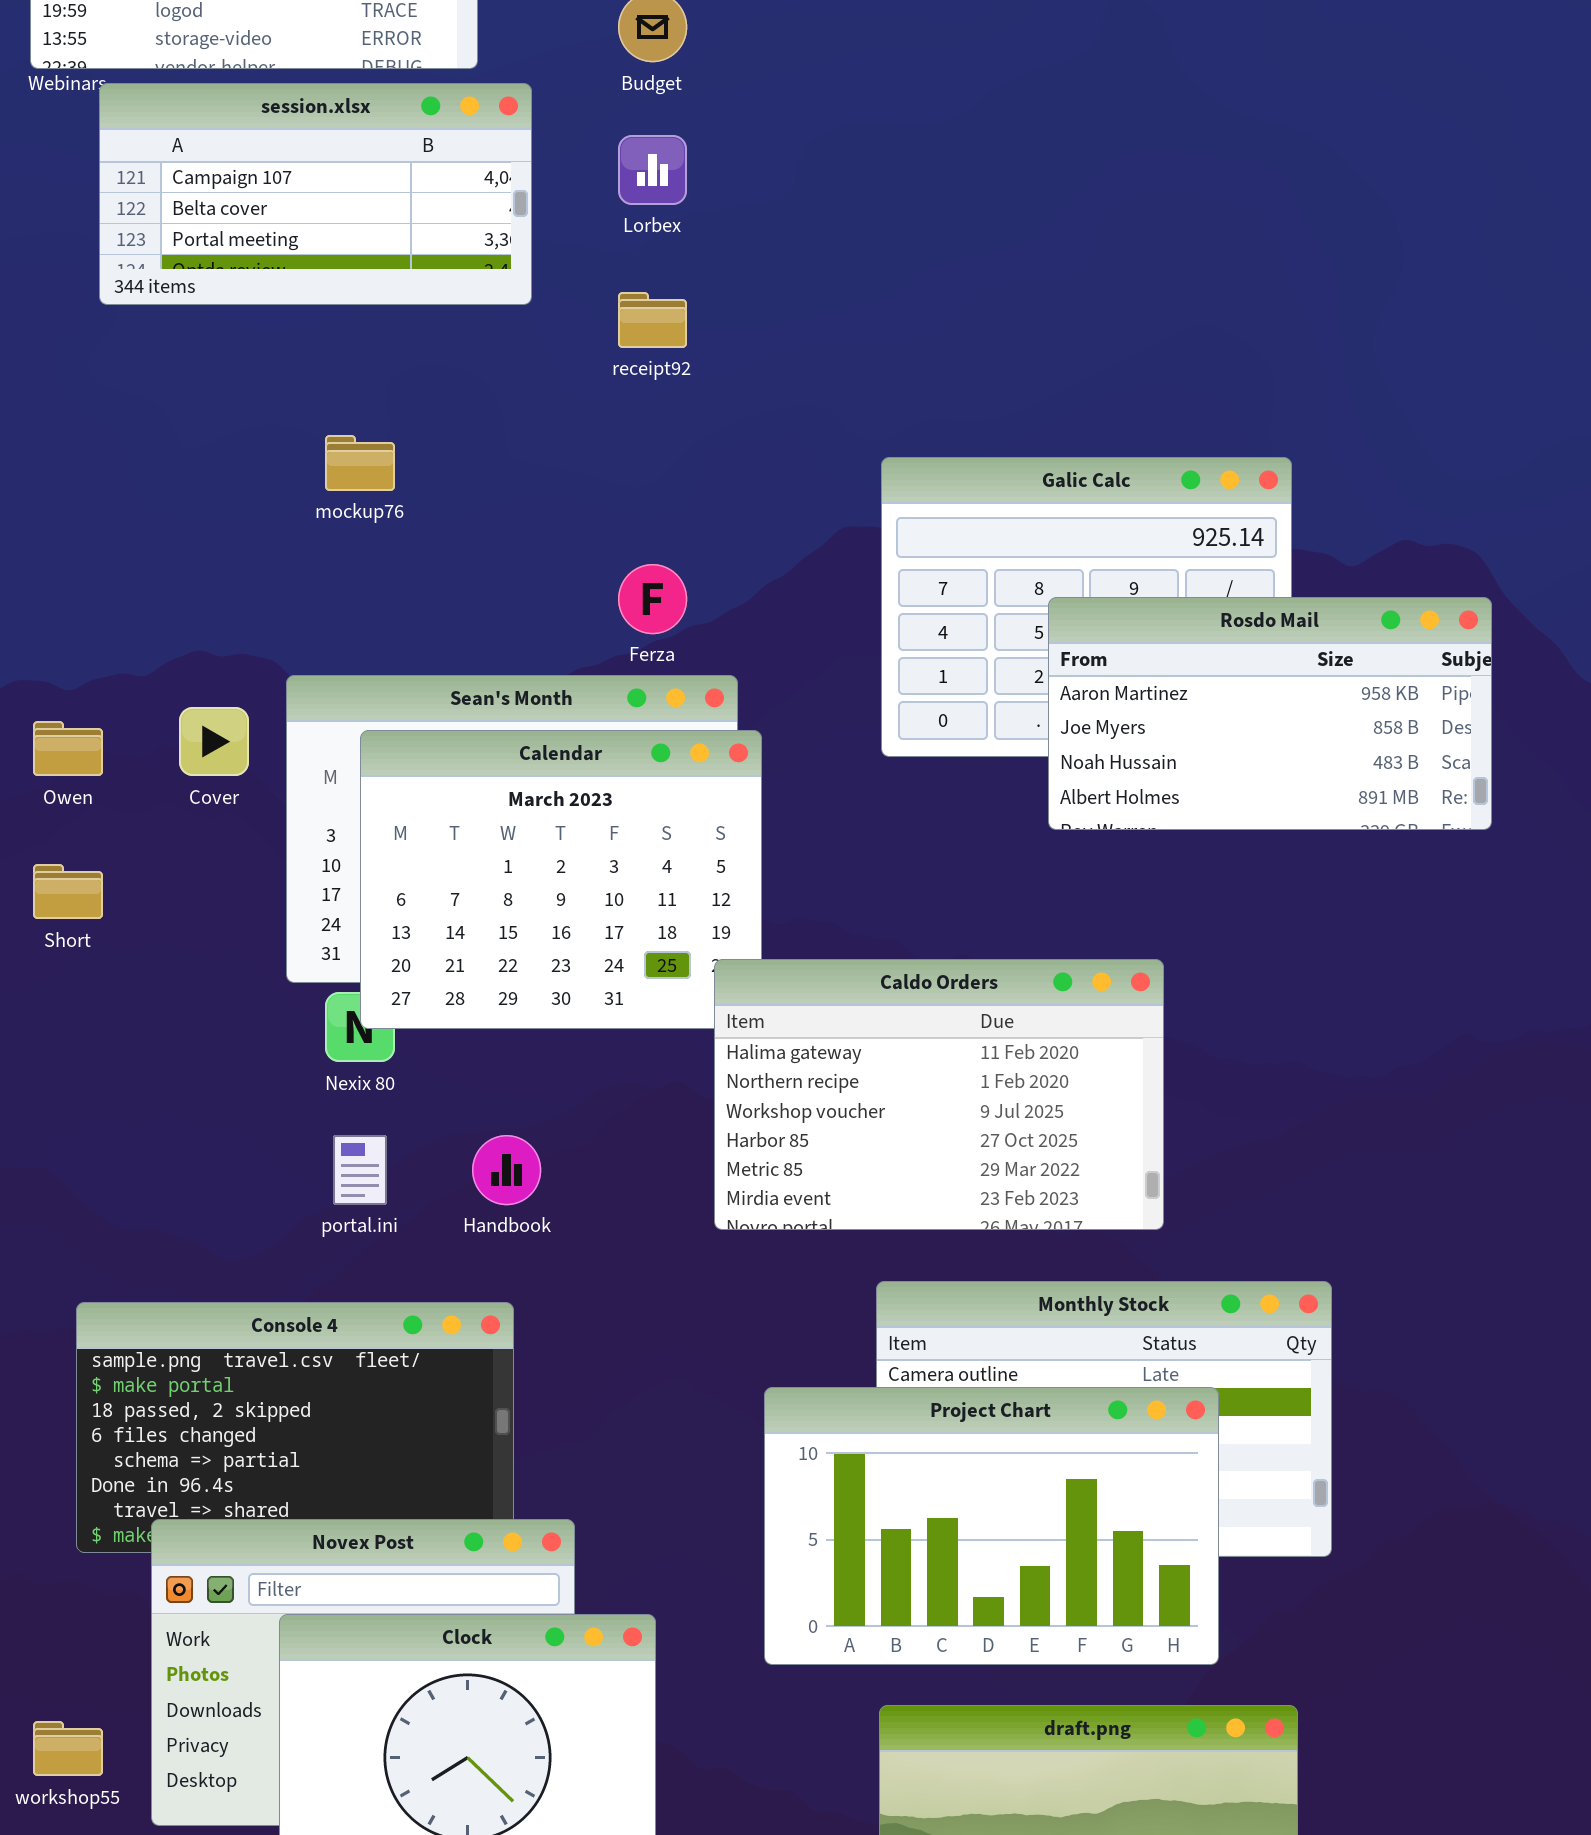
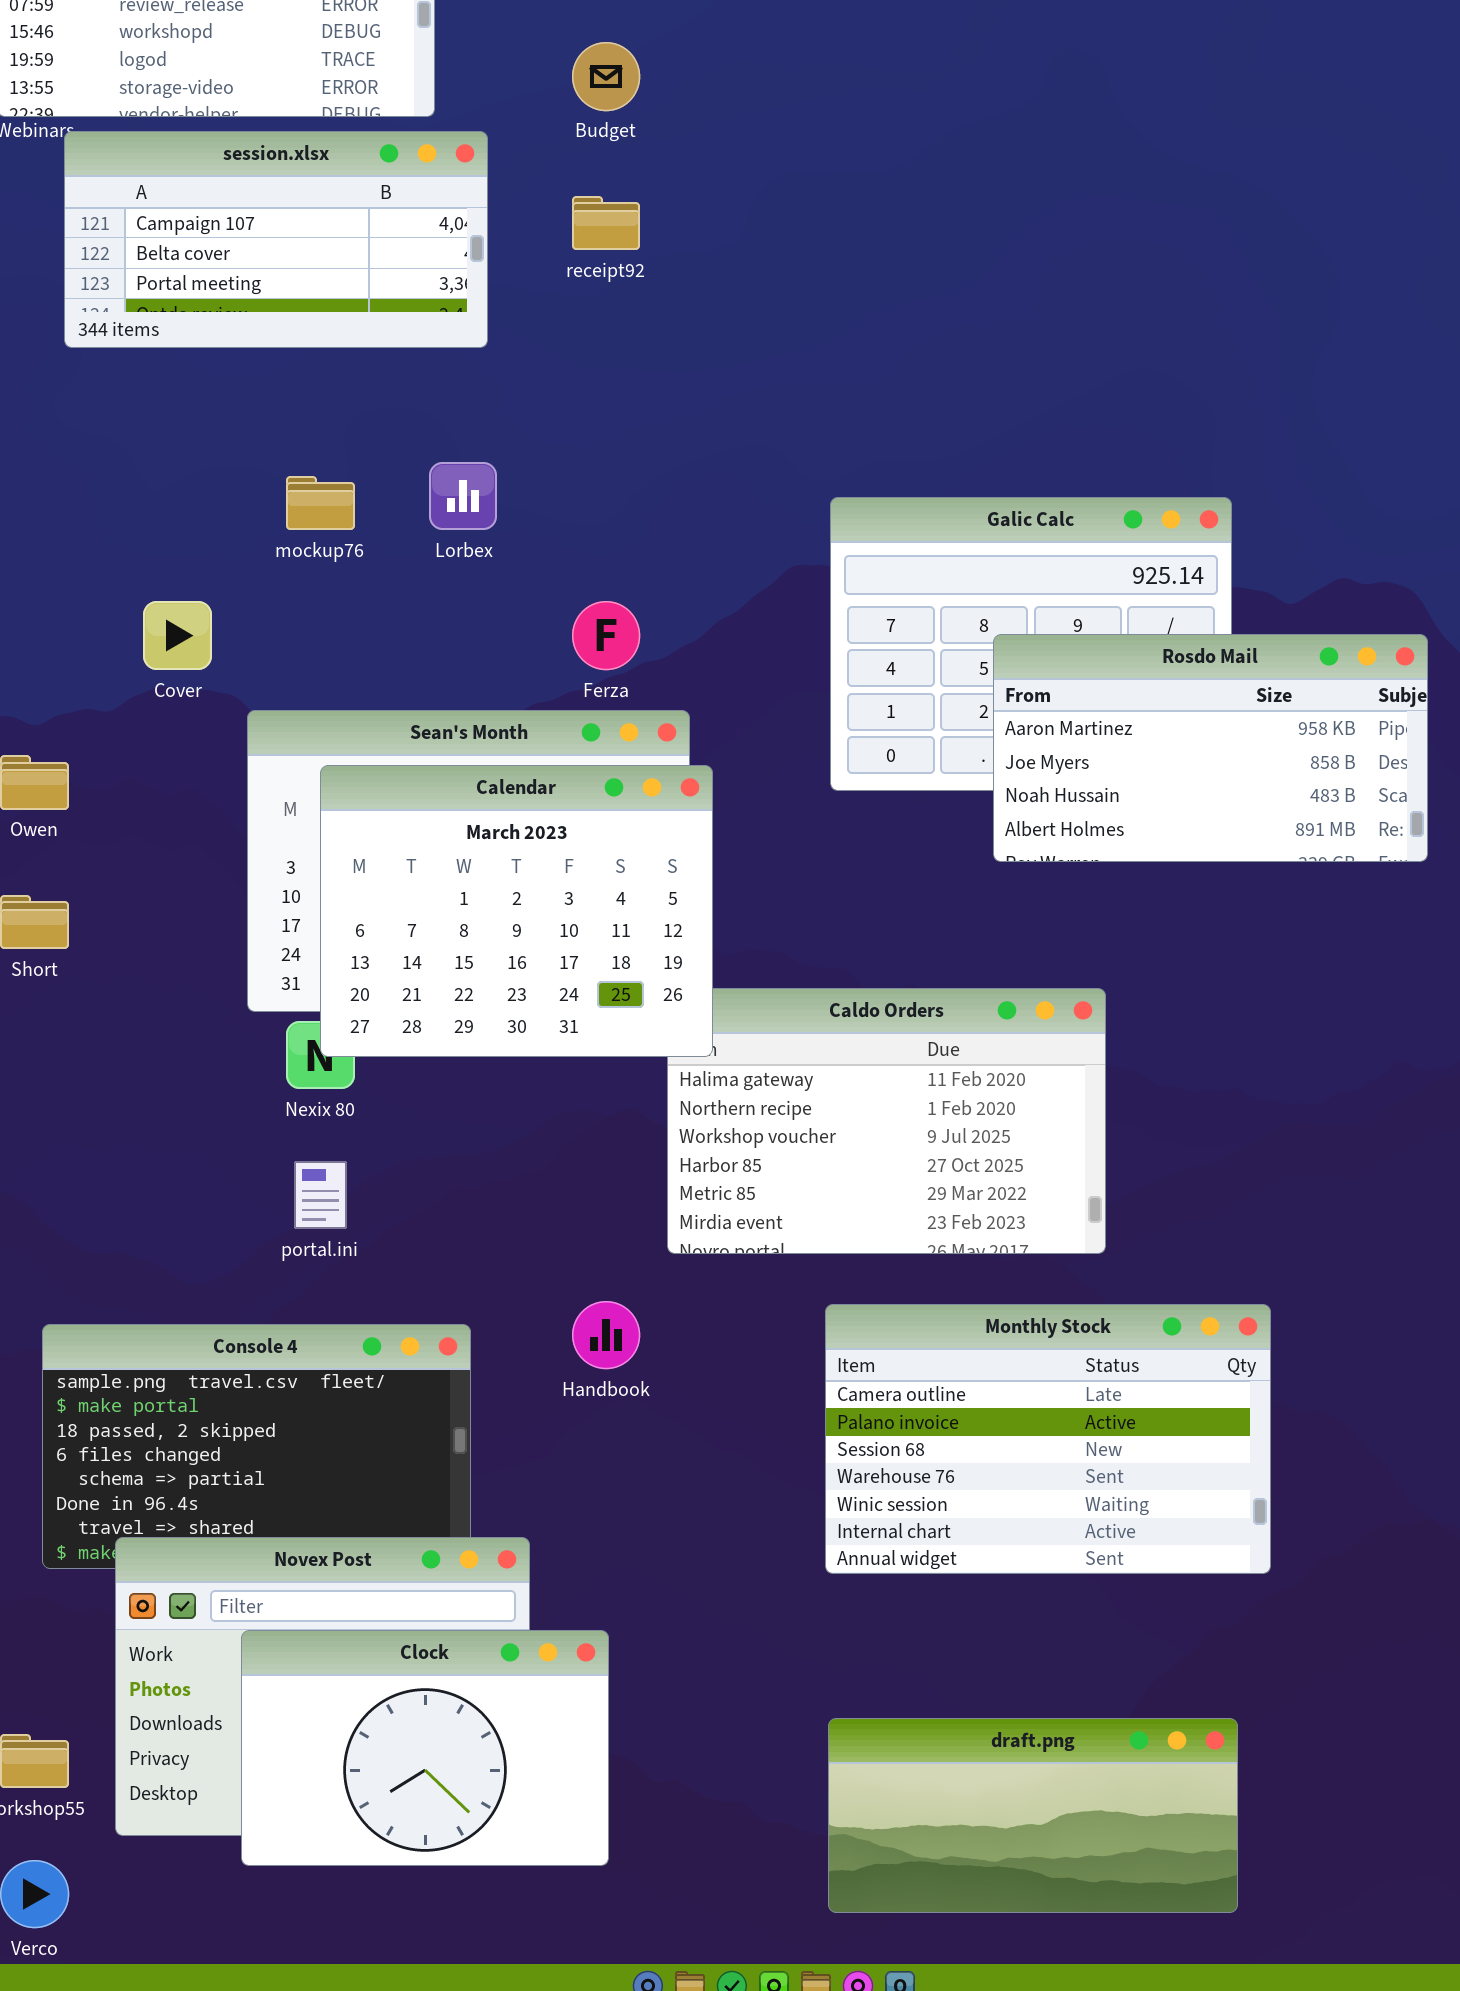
Lorbex: [618,135,687,205] -> [429,462,497,530], moved
receipt92: [618,292,687,348] -> [572,196,640,250], moved
Cover: [179,707,249,776] -> [143,601,212,670], moved
Calendar: [360,730,762,1029] -> [320,765,713,1057], raised
Handbook: [472,1135,541,1205] -> [572,1301,640,1369], moved
Project Chart: [764,1387,1219,1665] -> none, closed

